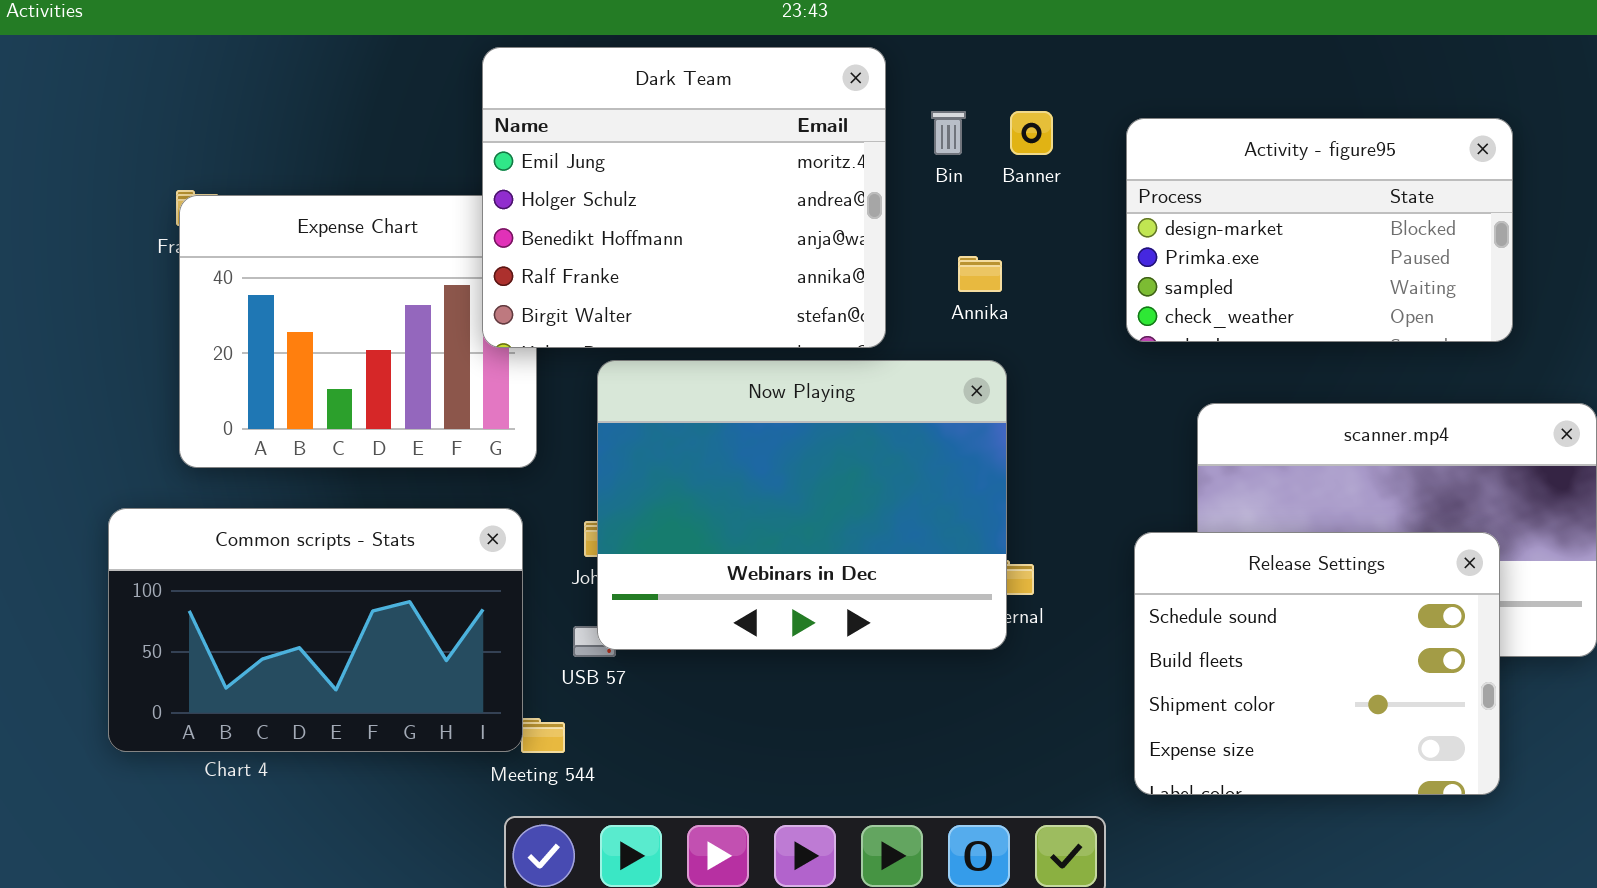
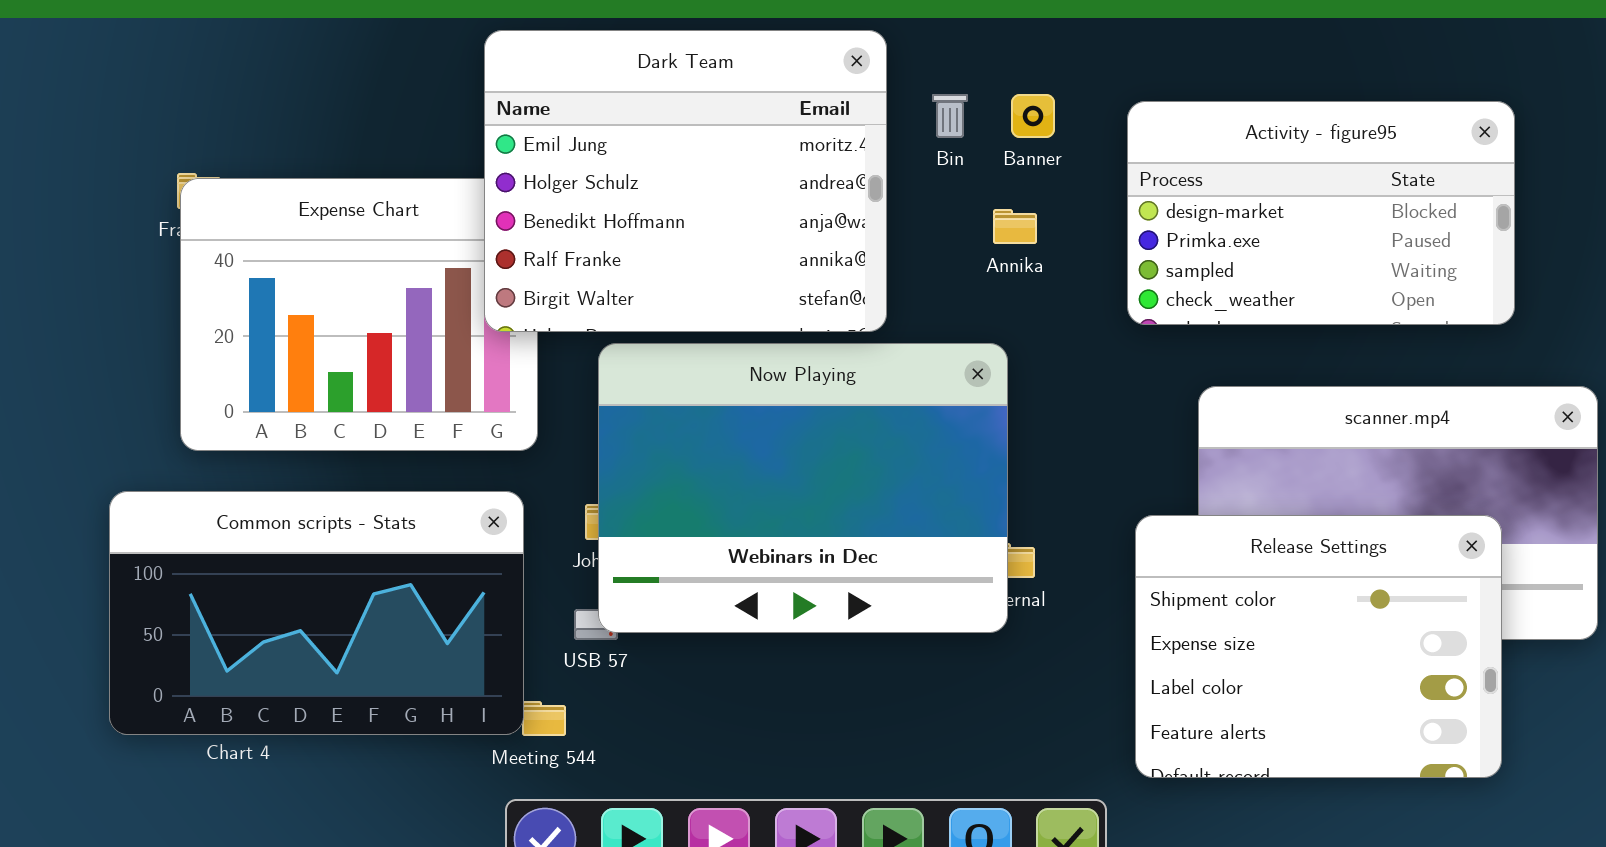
Annika: [958,256,1002,292] -> [993,209,1037,244], moved
Release Settings: [1134,532,1500,795] -> [1135,515,1502,778], scrolled down 2 rows

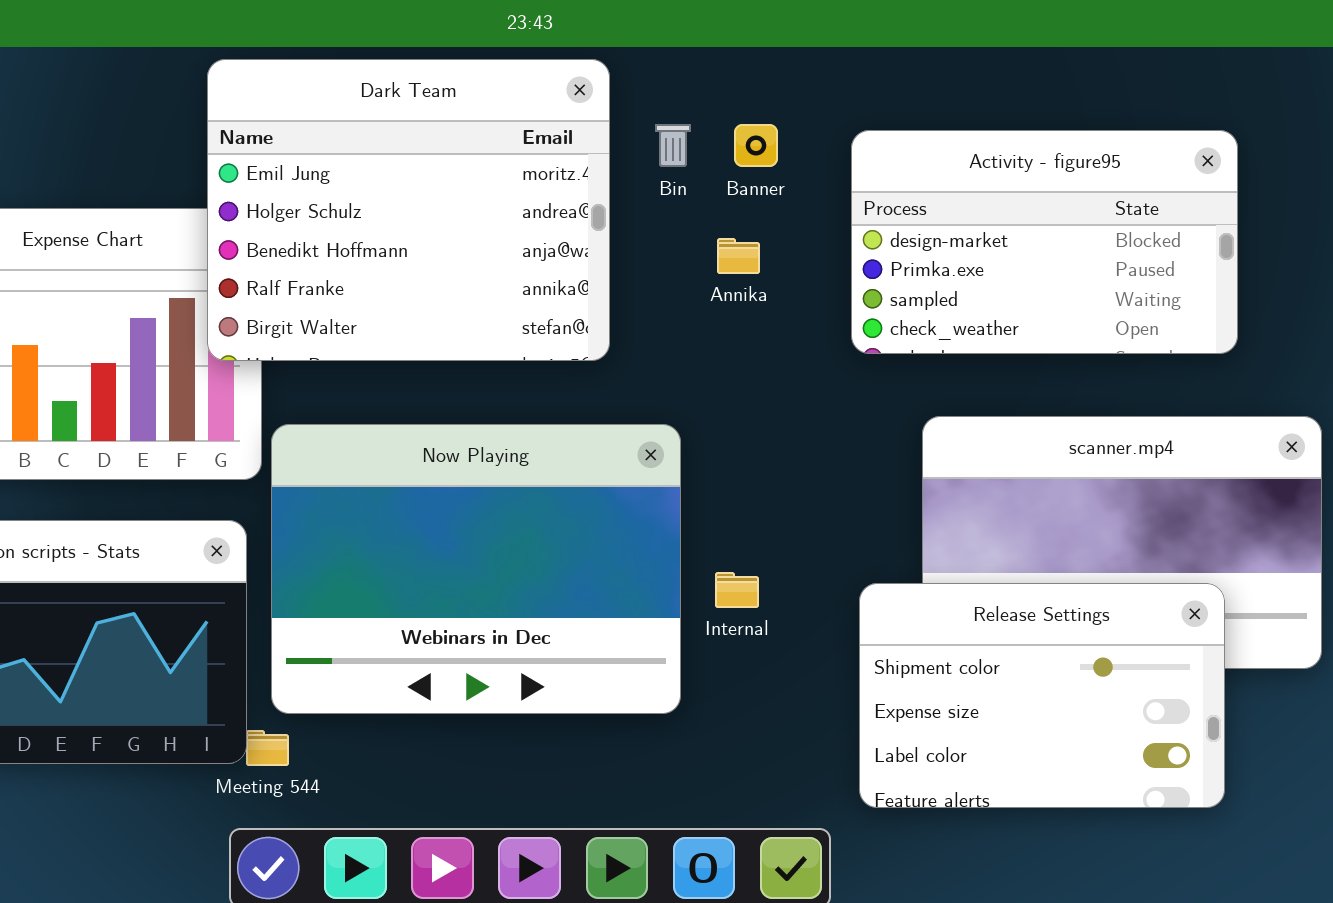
Now Playing: [598,343,1008,633] -> [271,424,681,714], moved
Release Settings: [1135,515,1502,778] -> [859,583,1225,808], resized

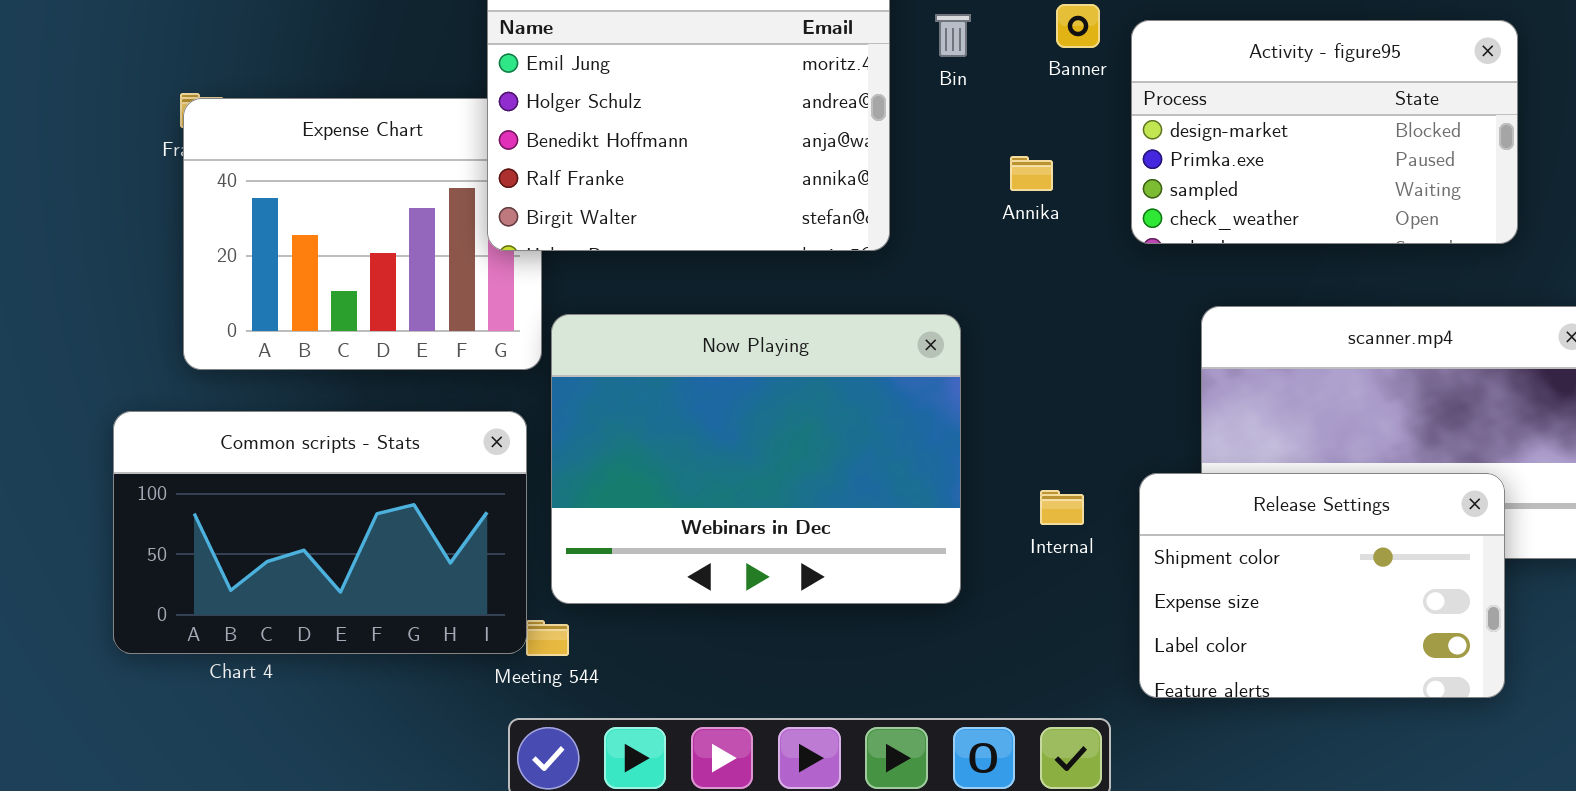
Banner: [734,124,778,167] -> [1056,4,1100,48], moved
Annika: [717,238,760,274] -> [1010,156,1053,191], moved
Internal: [715,572,759,608] -> [1040,490,1084,525], moved

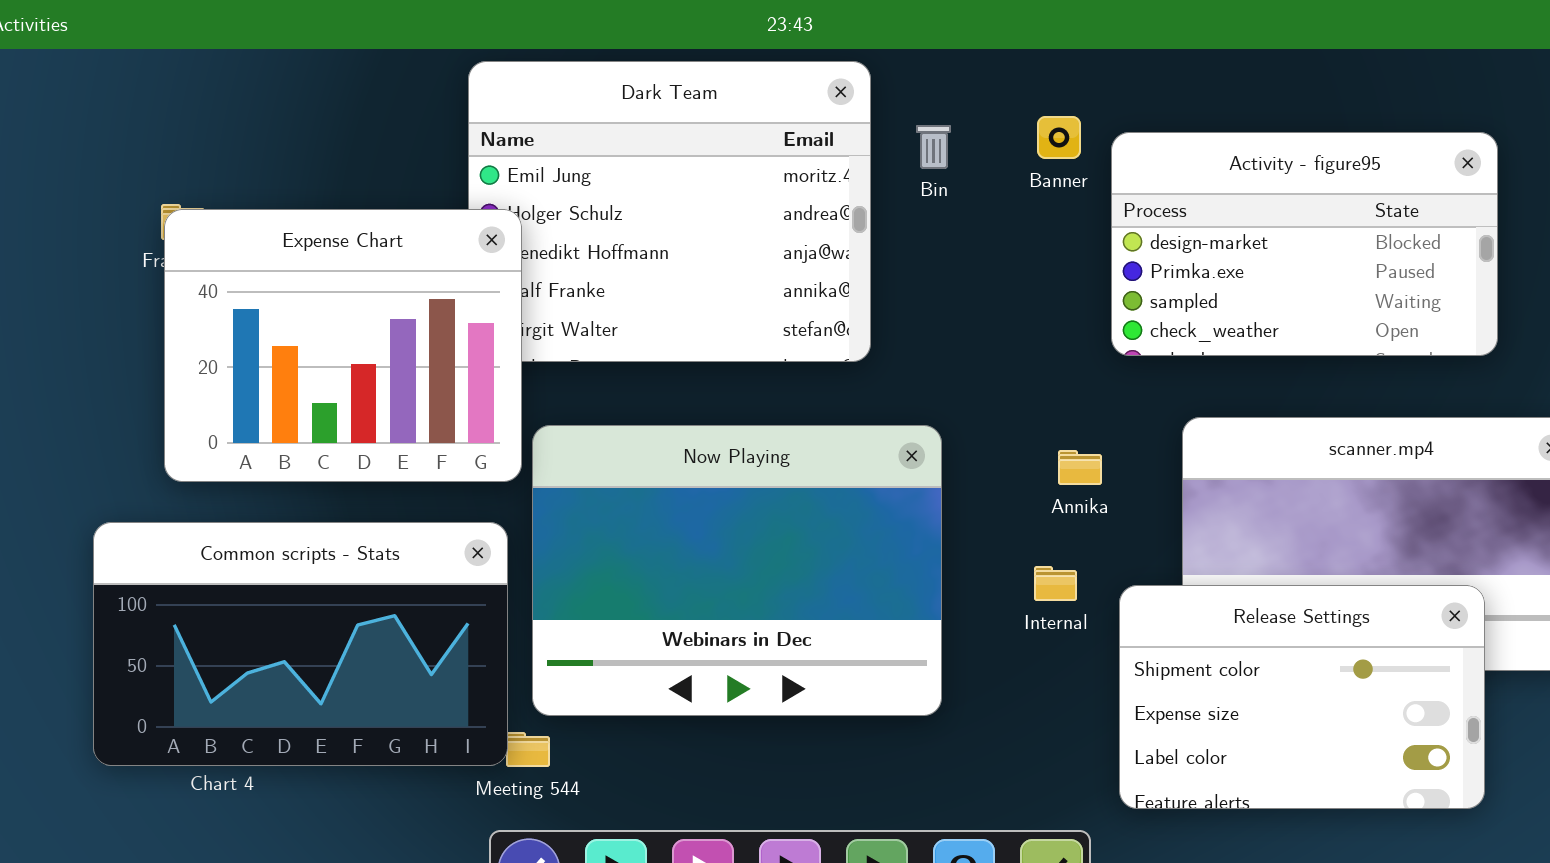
Expense Chart: [183,98,542,370] -> [164,209,522,482], raised
Annika: [1010,156,1053,191] -> [1058,450,1102,485], moved
Internal: [1040,490,1084,525] -> [1034,566,1077,601], moved

